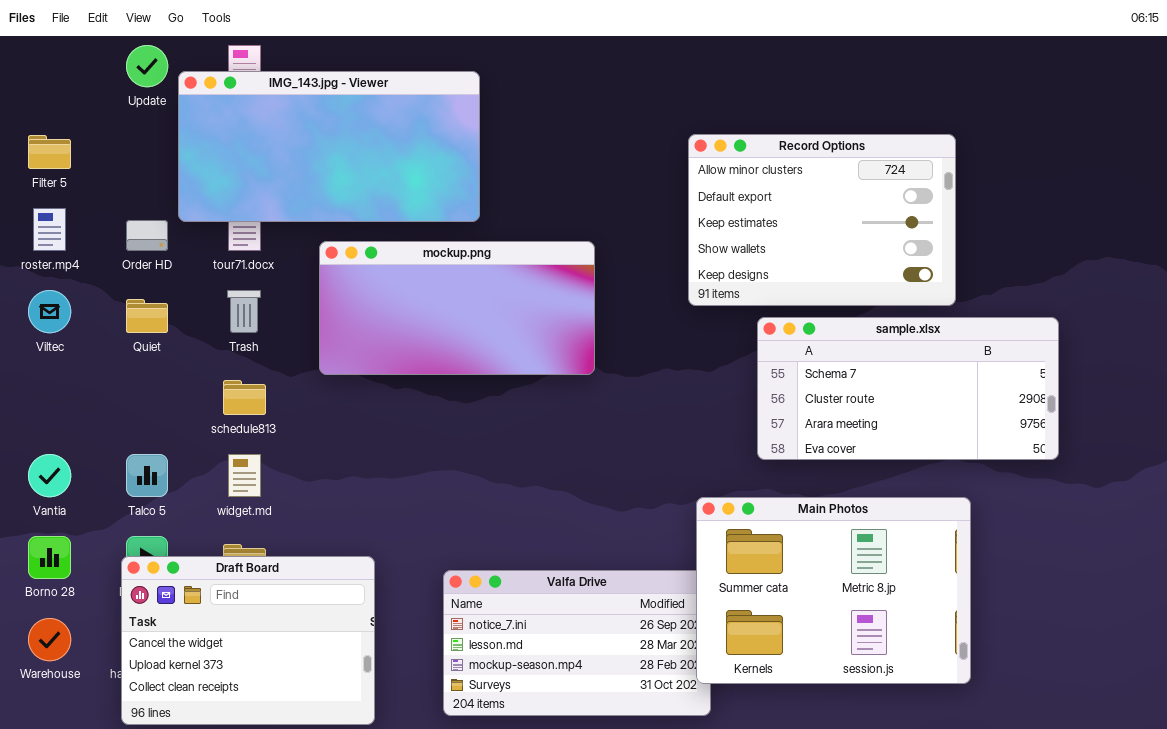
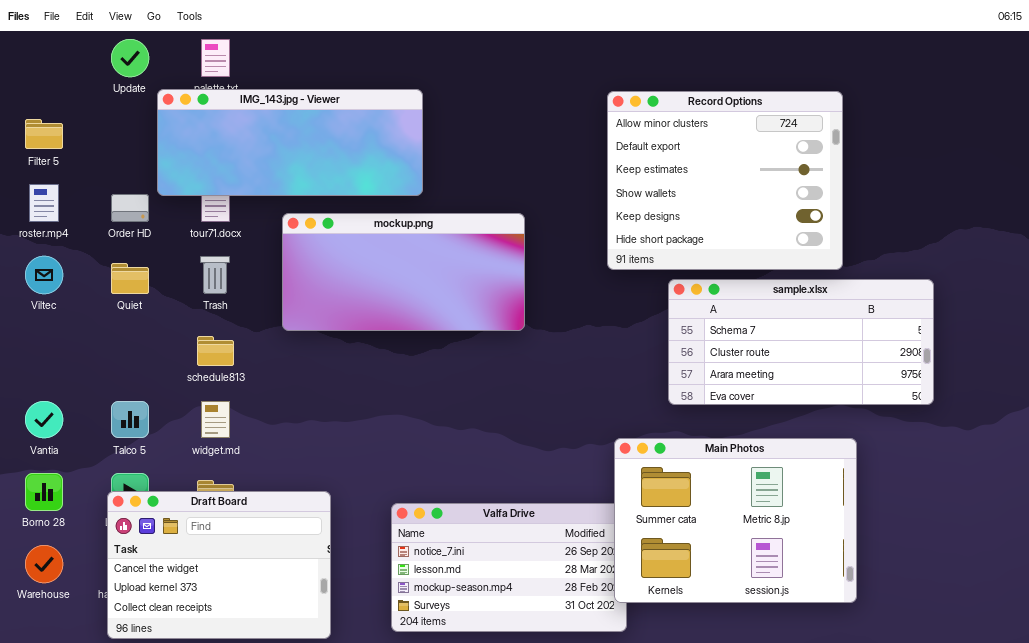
IMG_143.jpg - Viewer: [178,71,480,222] -> [157,89,423,196], resized
Record Options: [688,134,956,306] -> [607,91,843,270], resized

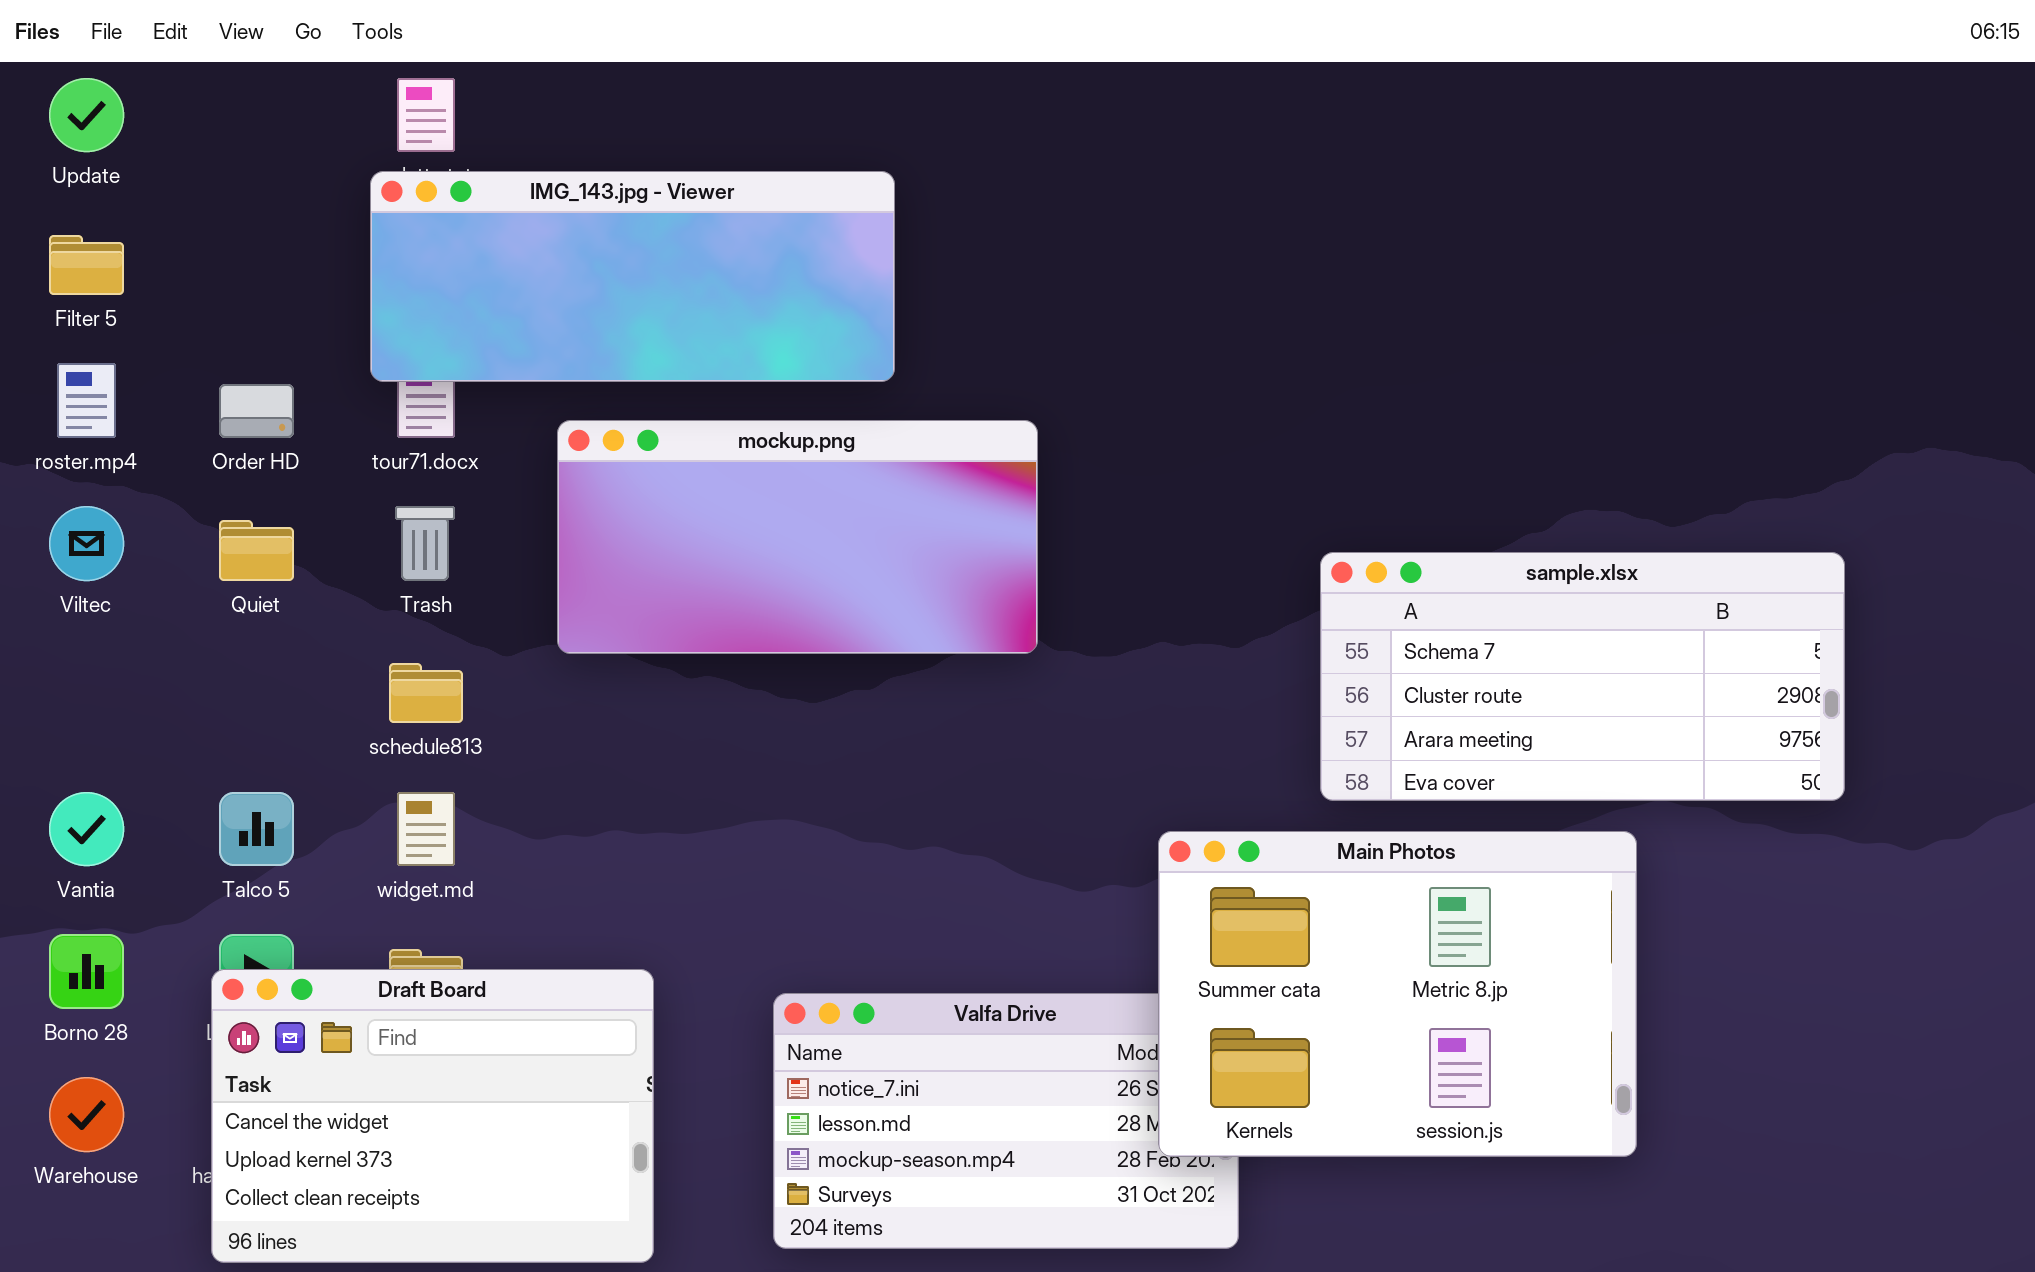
Update: [111,39,149,77] -> [49,78,124,152], moved
IMG_143.jpg - Viewer: [157,89,423,196] -> [370,171,895,382], moved
Record Options: [607,91,843,270] -> none, closed
Main Photos: [614,438,857,603] -> [1158,831,1637,1157], moved

